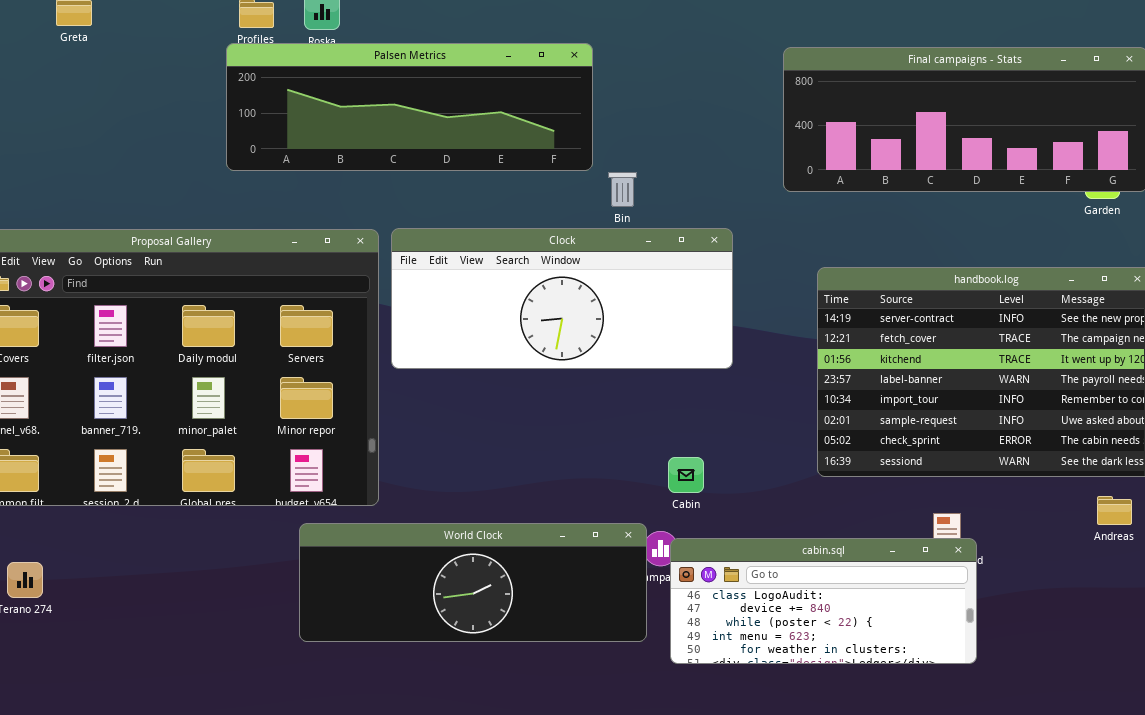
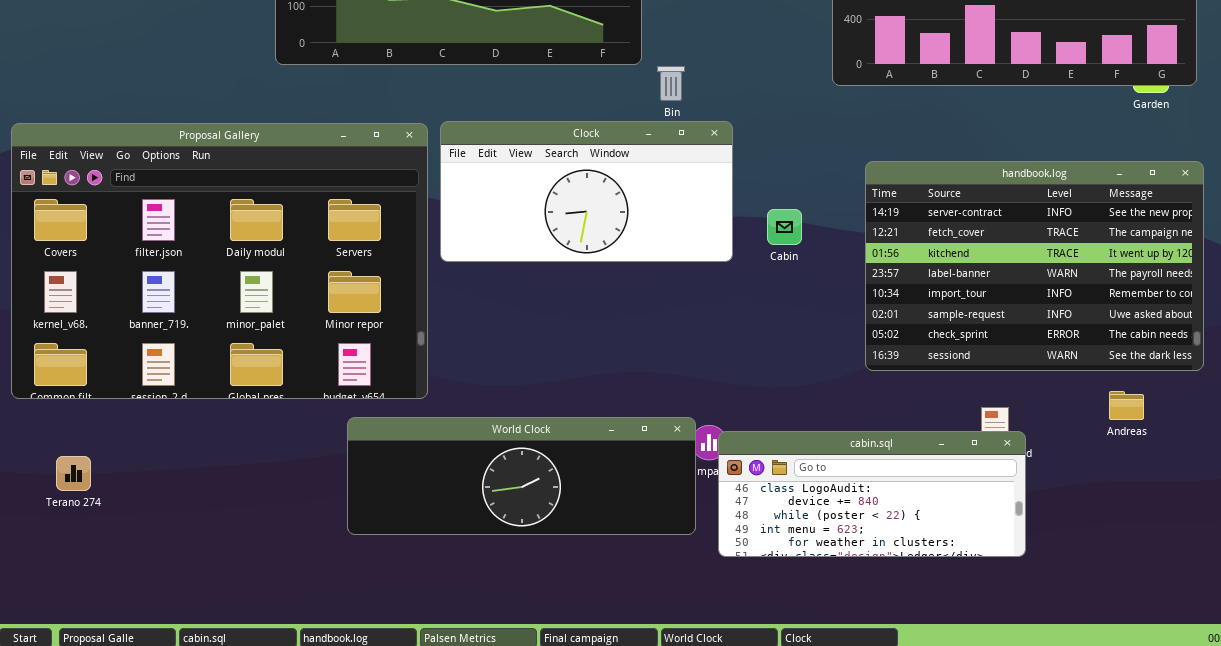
Clock: [391,228,733,369] -> [440,121,733,262], resized
Cabin: [668,457,704,493] -> [767,209,802,245], moved
Andreas: [1097,496,1132,525] -> [1109,391,1144,420], moved

